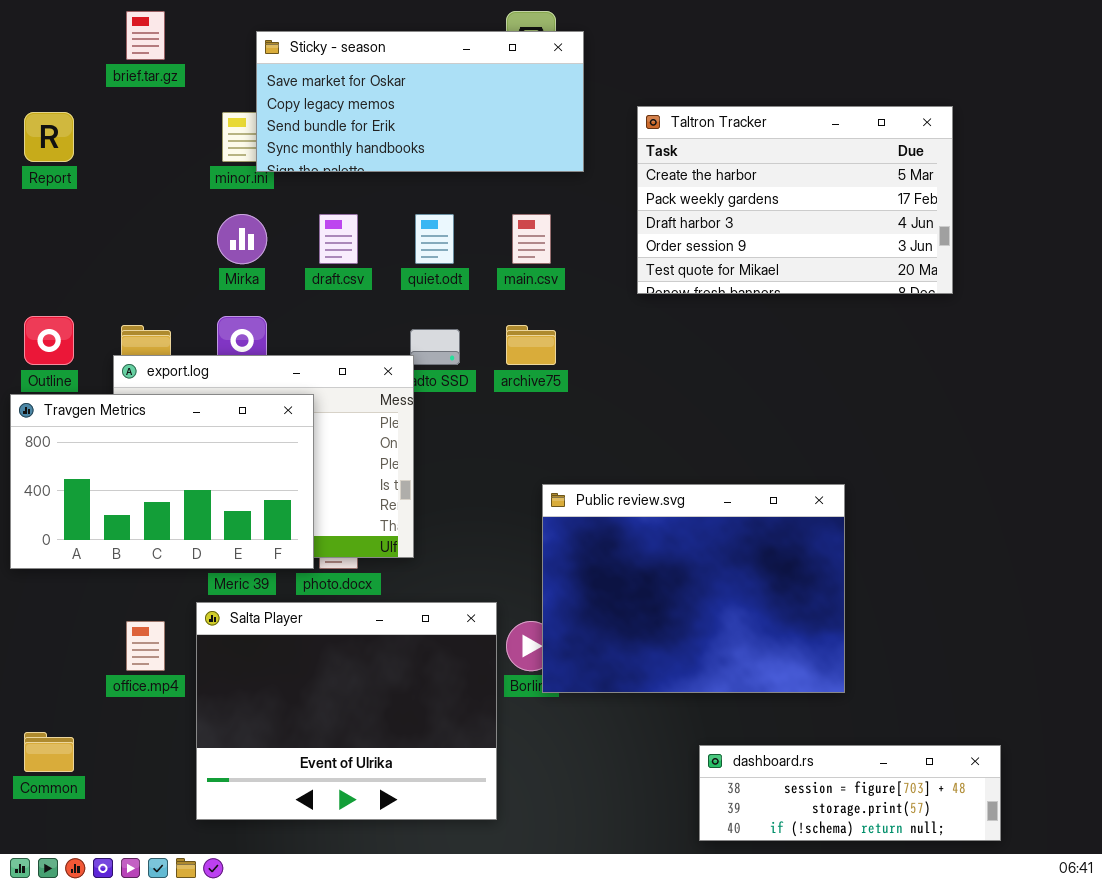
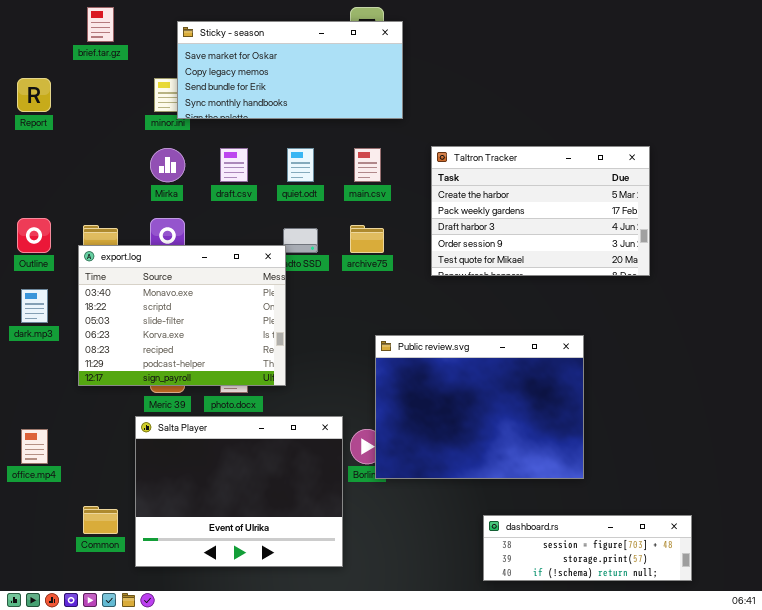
Taltron Tracker: [637,106,953,294] -> [431,146,650,276], moved
Travgen Metrics: [10,394,314,569] -> none, closed
office.mp4: [126,621,165,671] -> [21,429,48,464], moved
Common: [24,732,74,772] -> [83,506,118,534], moved

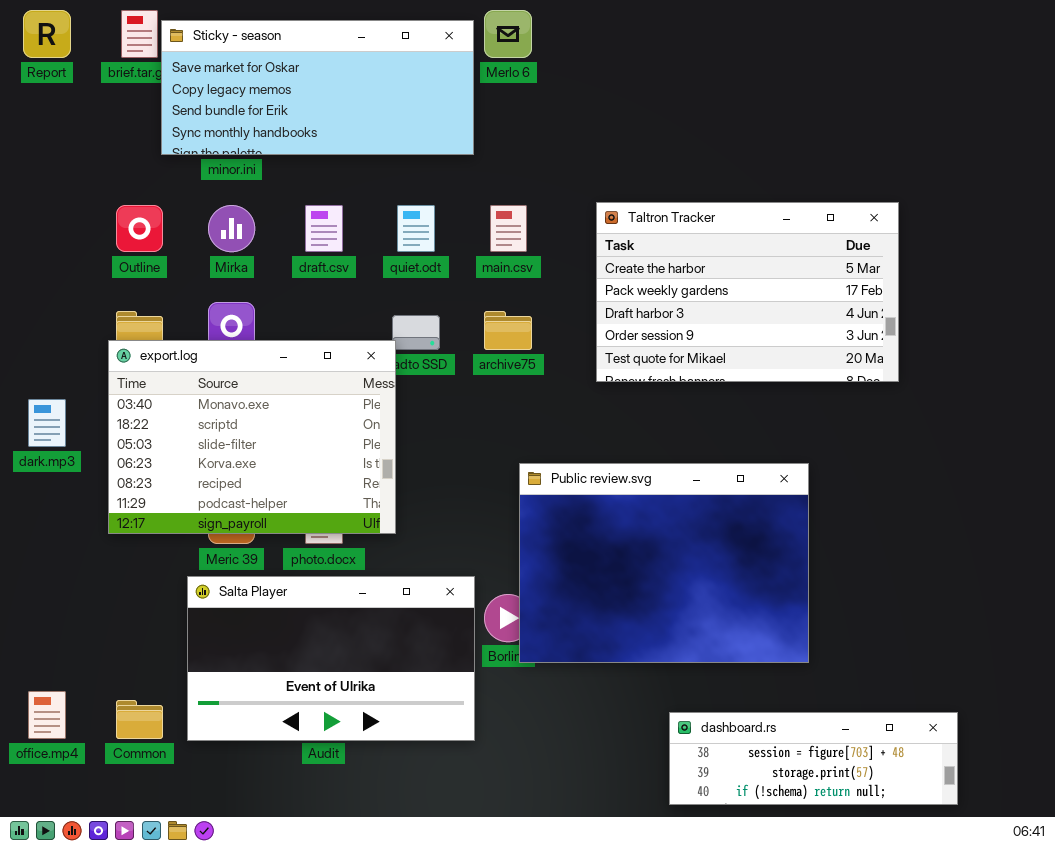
Sticky - season: [177,21,403,119] -> [161,20,474,155], moved
Report: [17,78,51,112] -> [23,10,71,58], moved
Outline: [17,218,51,253] -> [116,205,163,252], moved
Salta Player: [135,416,343,567] -> [187,576,475,741], resized
office.mp4: [21,429,48,464] -> [28,691,66,739], moved

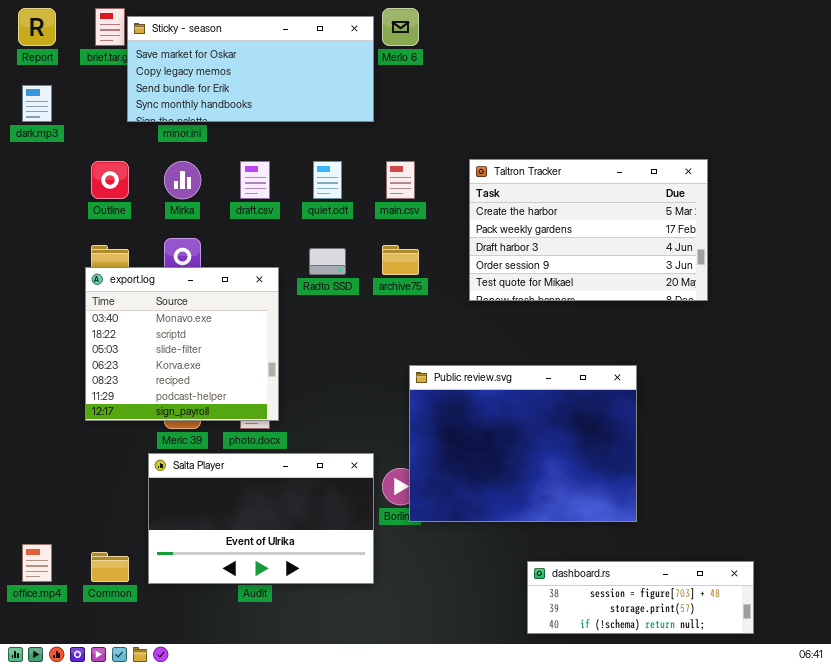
export.log: [108,340,396,534] -> [85,267,279,421], resized
dark.mp3: [28,399,66,447] -> [22,85,52,122], moved

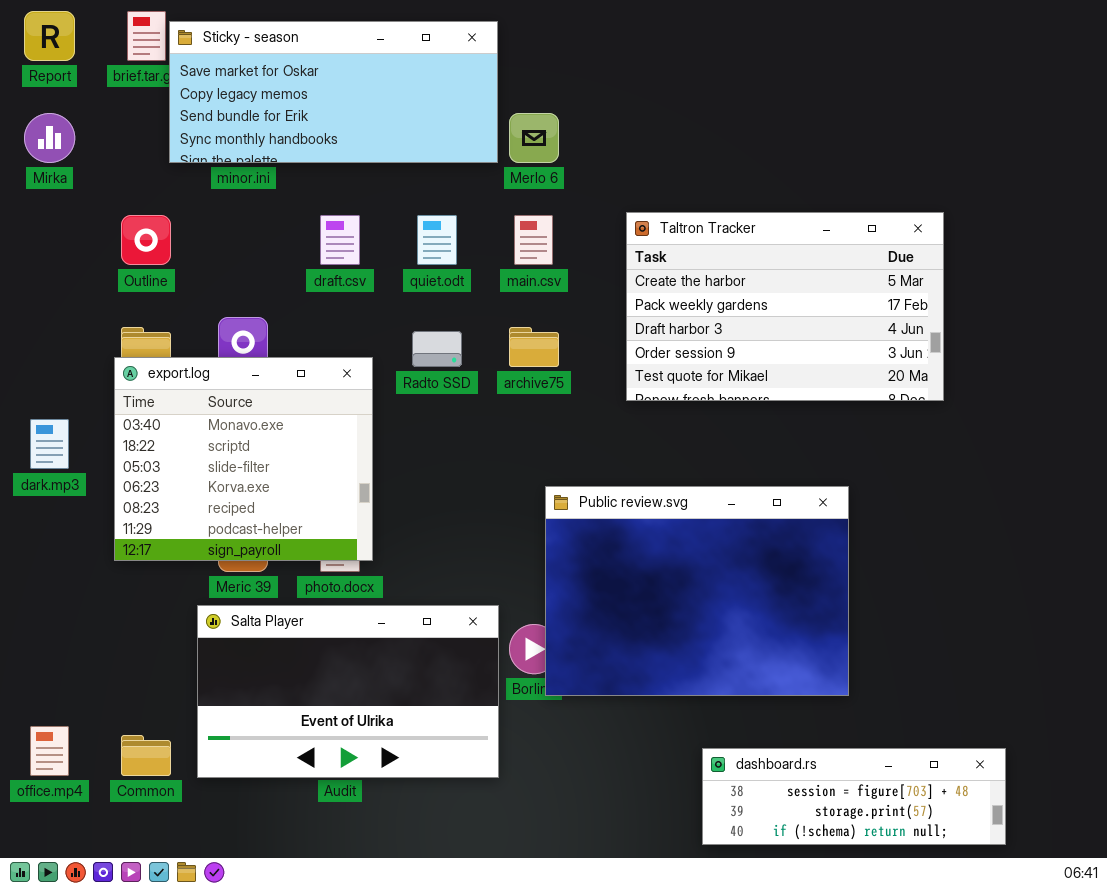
Merlo 6: [382,8,419,46] -> [509,113,559,163], moved
dark.mp3: [22,85,52,122] -> [30,419,69,469], moved
Mirka: [164,161,201,199] -> [24,113,75,163], moved

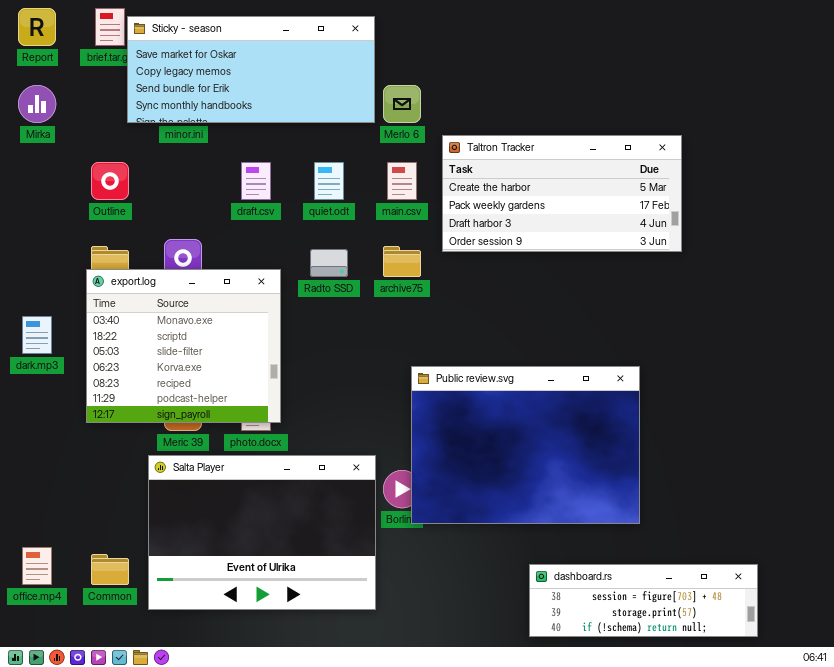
Taltron Tracker: [626,212,944,401] -> [442,135,682,252], moved, resized
Salta Player: [197,605,499,778] -> [148,455,376,610], resized

